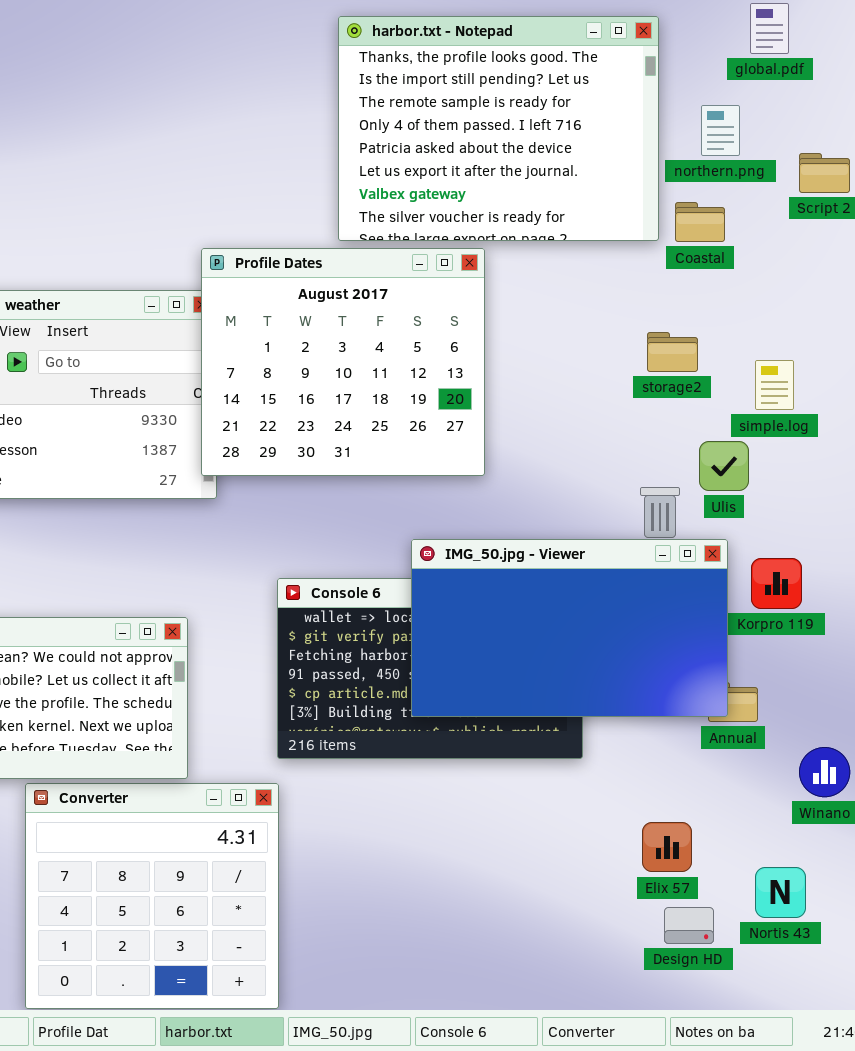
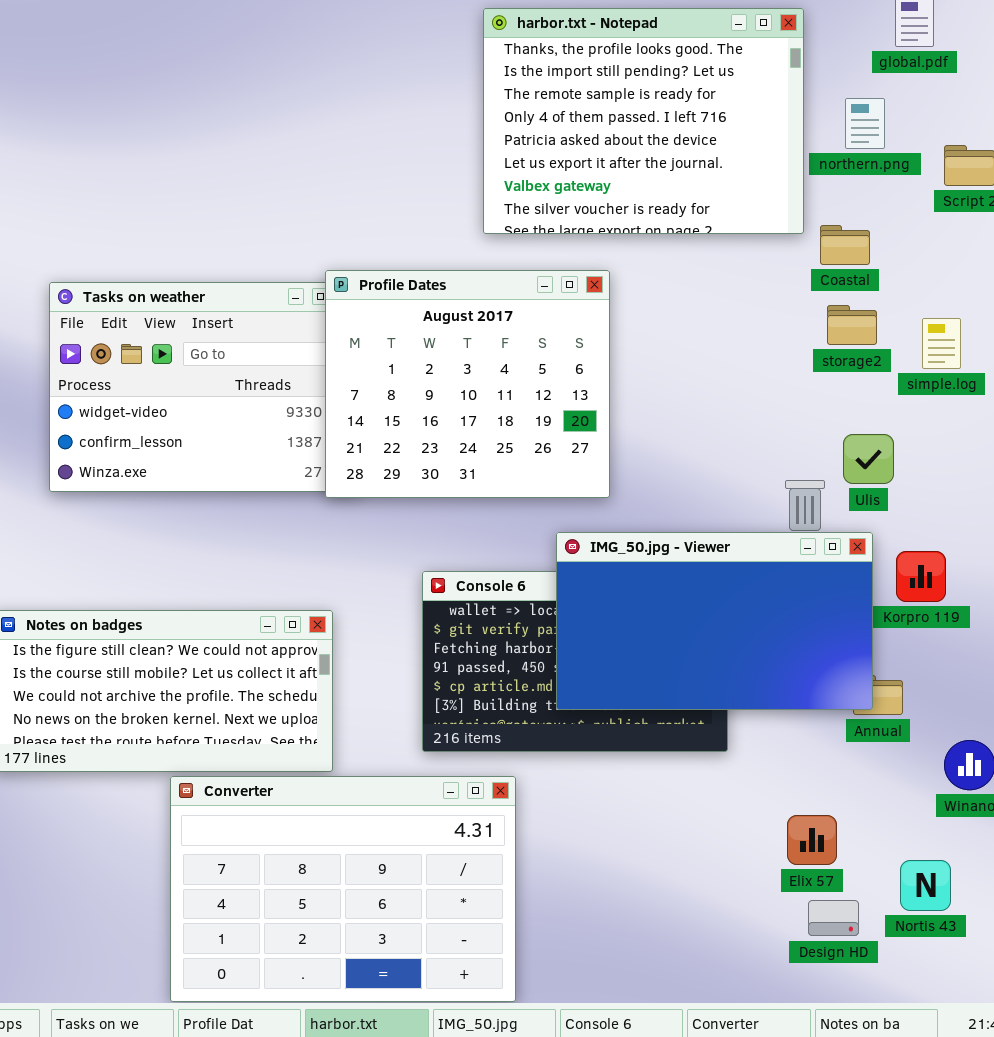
Coastal: [675,202,725,242] -> [820,225,870,265], moved
Profile Dates: [201,248,485,476] -> [325,270,610,498], moved
storage2: [647,332,698,372] -> [827,305,877,345], moved
simple.log: [755,360,794,410] -> [922,318,961,369], moved
Converter: [25,783,279,1009] -> [170,776,516,1002], resized

